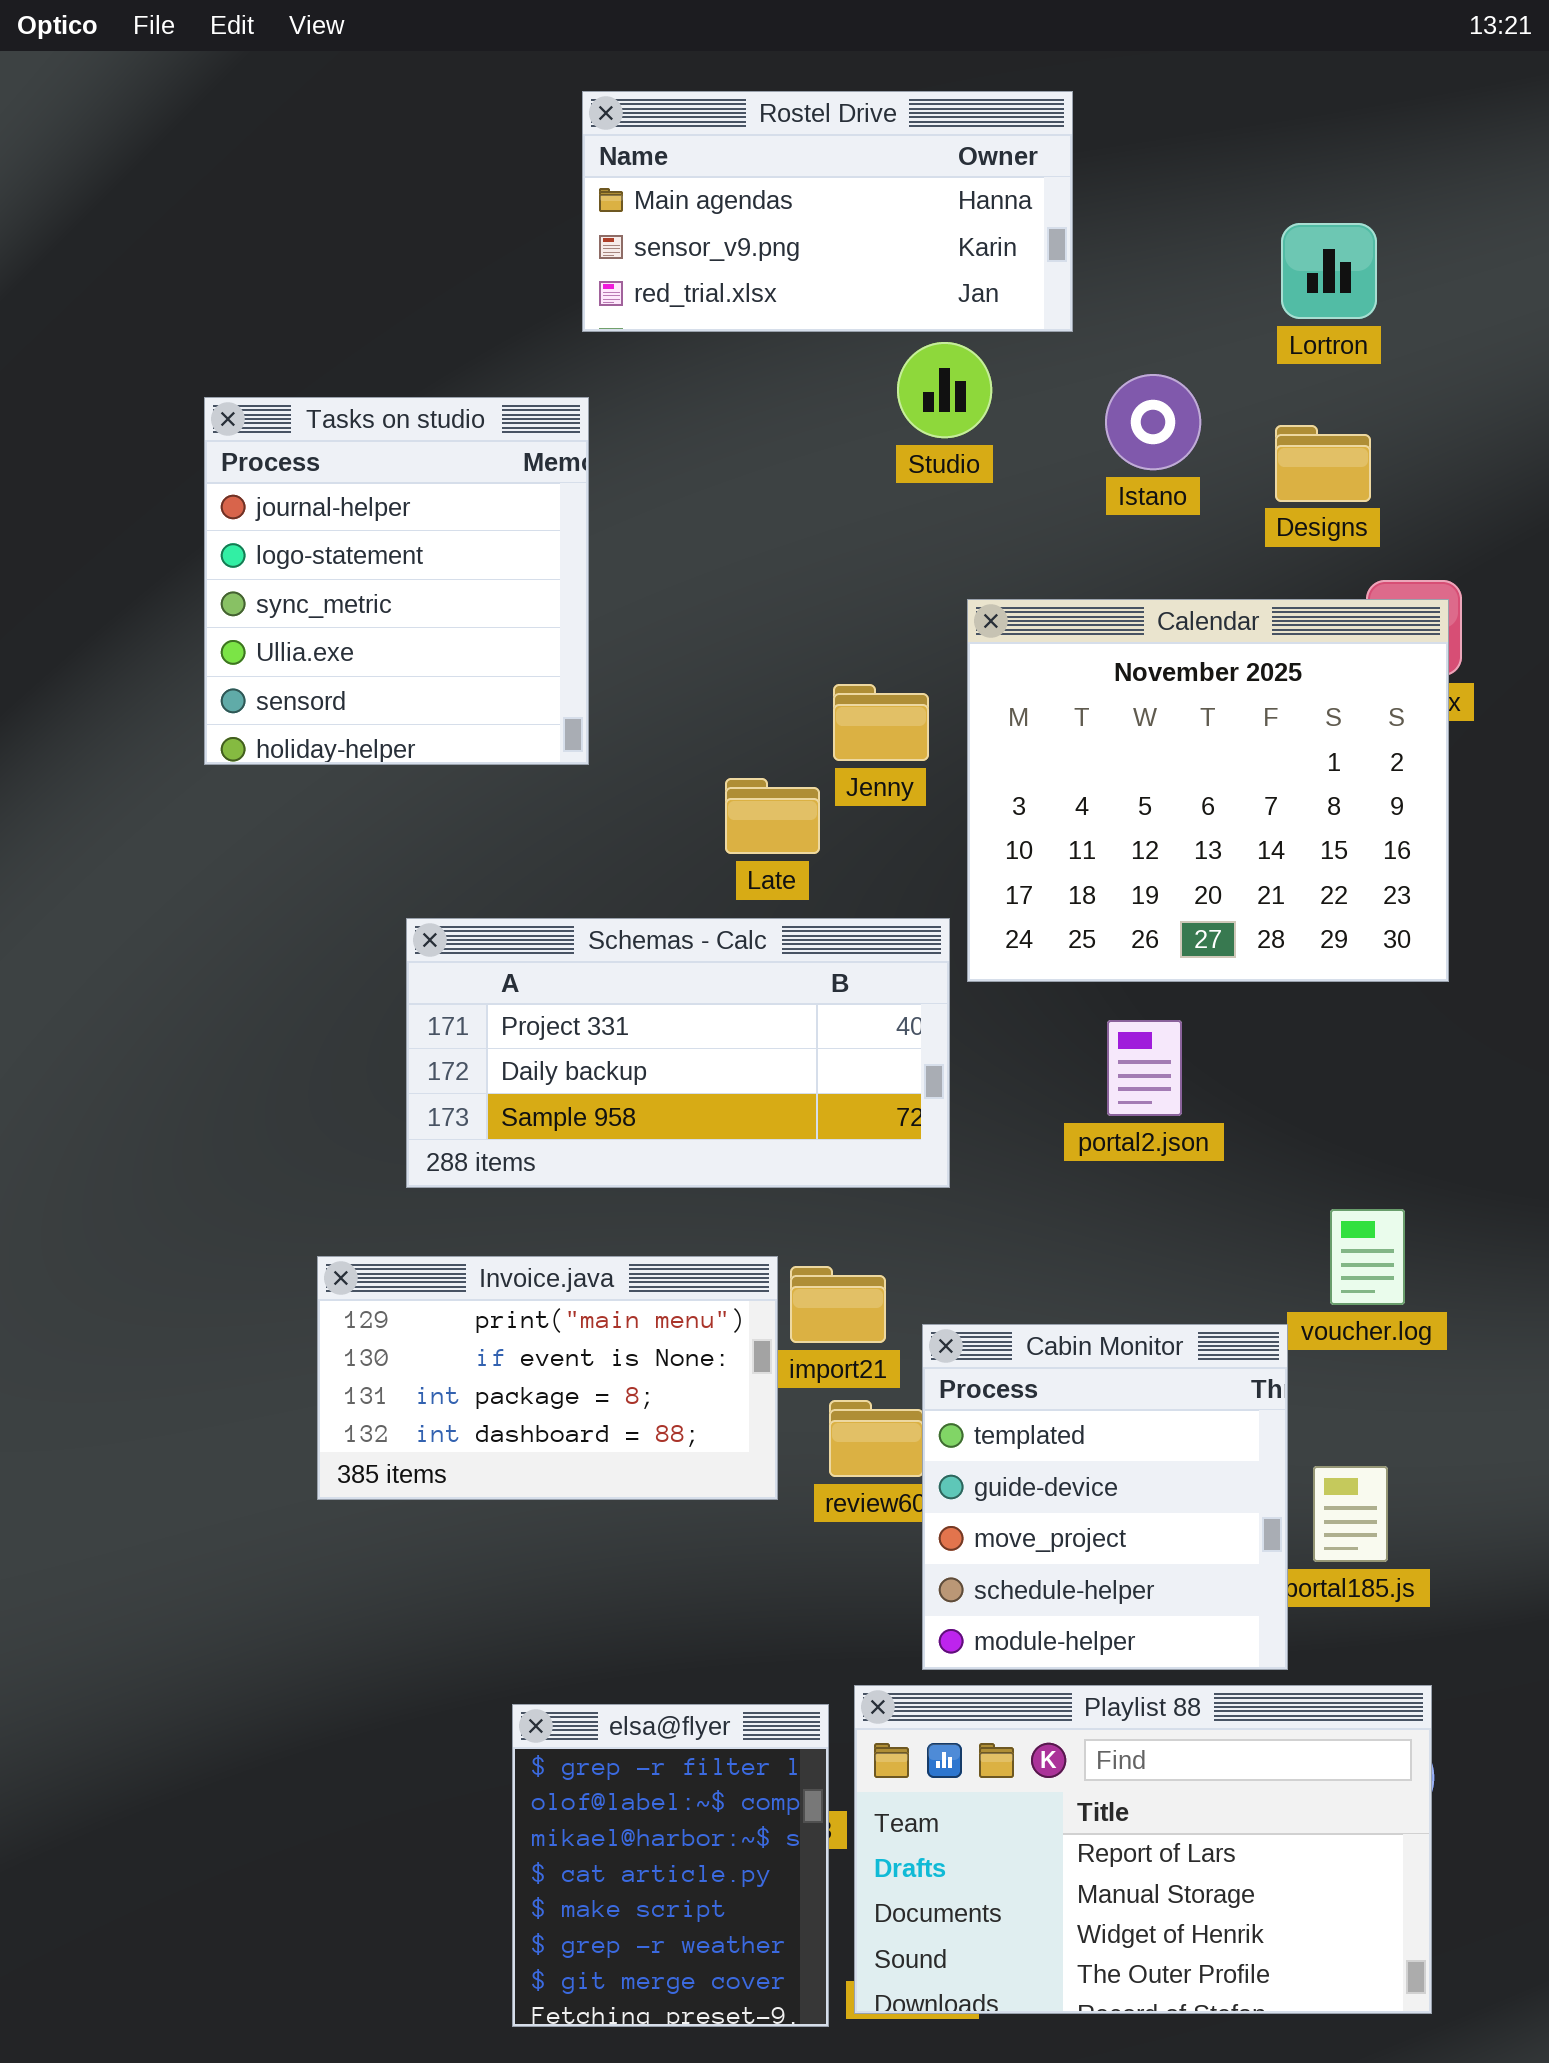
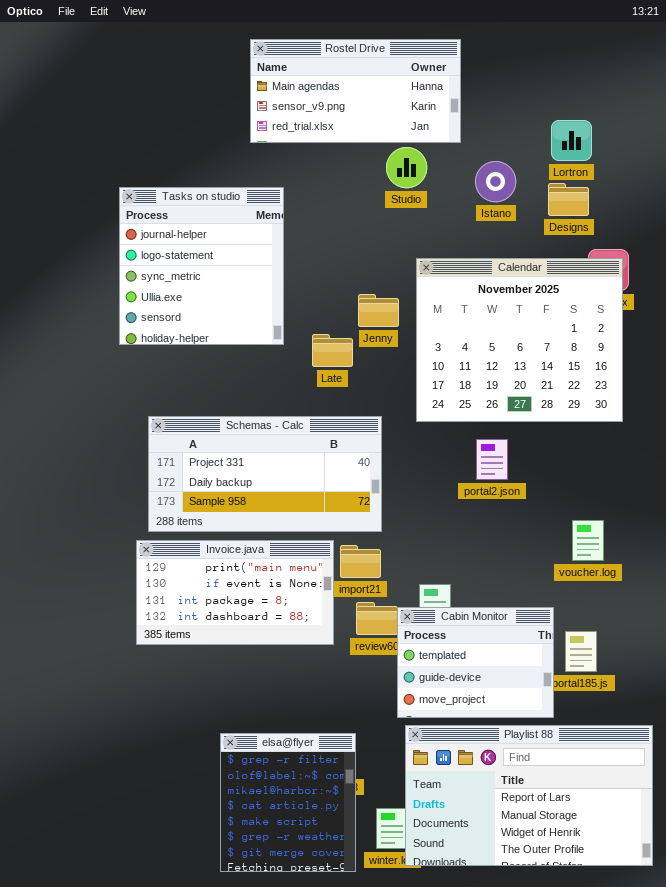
Lortron: [1281,223,1377,319] -> [551,120,592,161], moved
Tasks on studio: [204,397,589,765] -> [119,187,284,345], moved
Schemas - Calc: [406,918,950,1188] -> [148,416,382,532], moved
Cabin Monitor: [922,1324,1288,1670] -> [397,607,554,718], resized
Playlist 88: [854,1685,1432,2014] -> [405,725,653,866], moved

